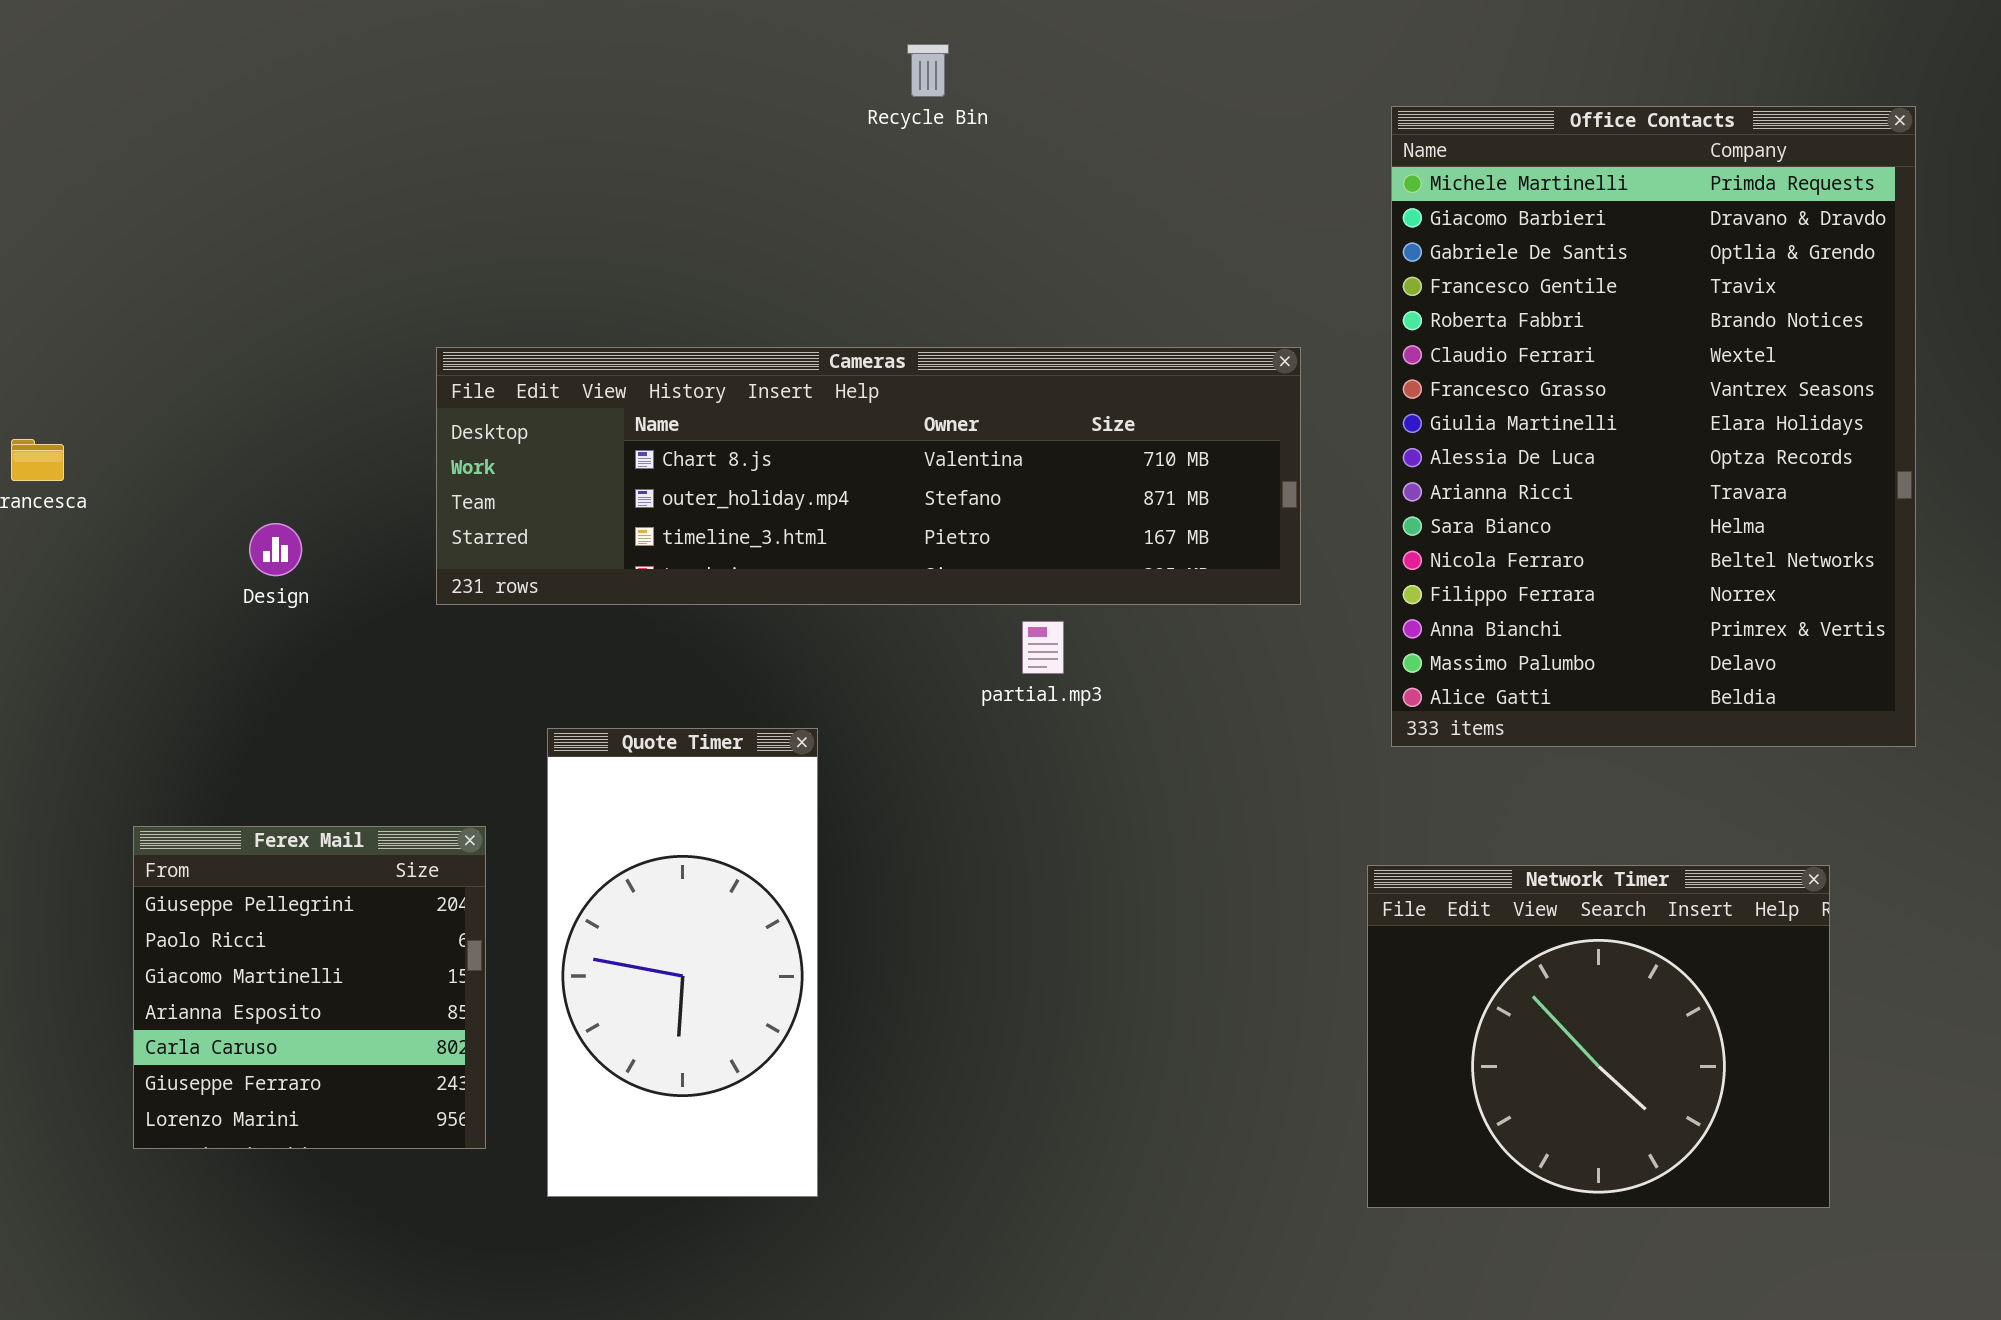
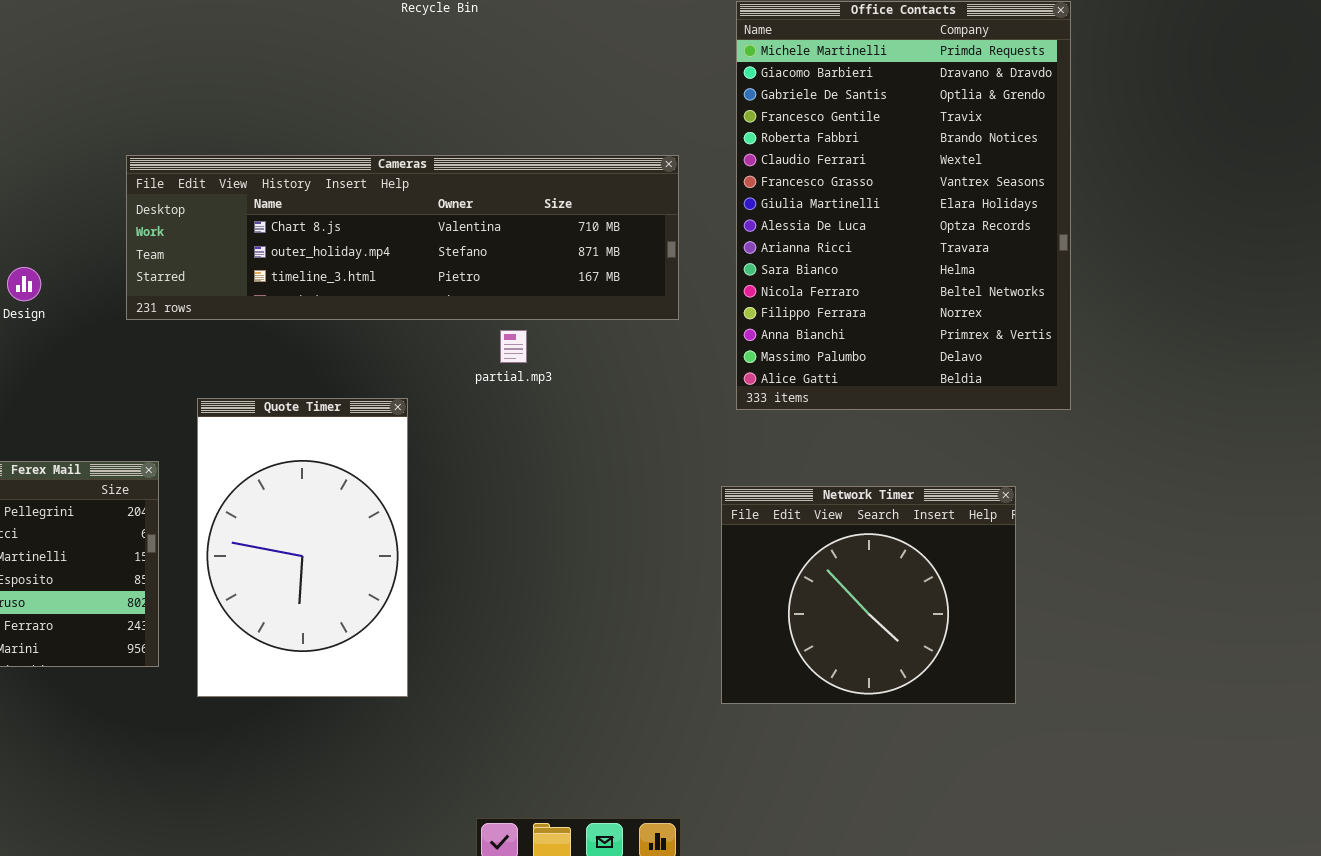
Quote Timer: [547,728,818,1197] -> [197,398,408,697], resized

